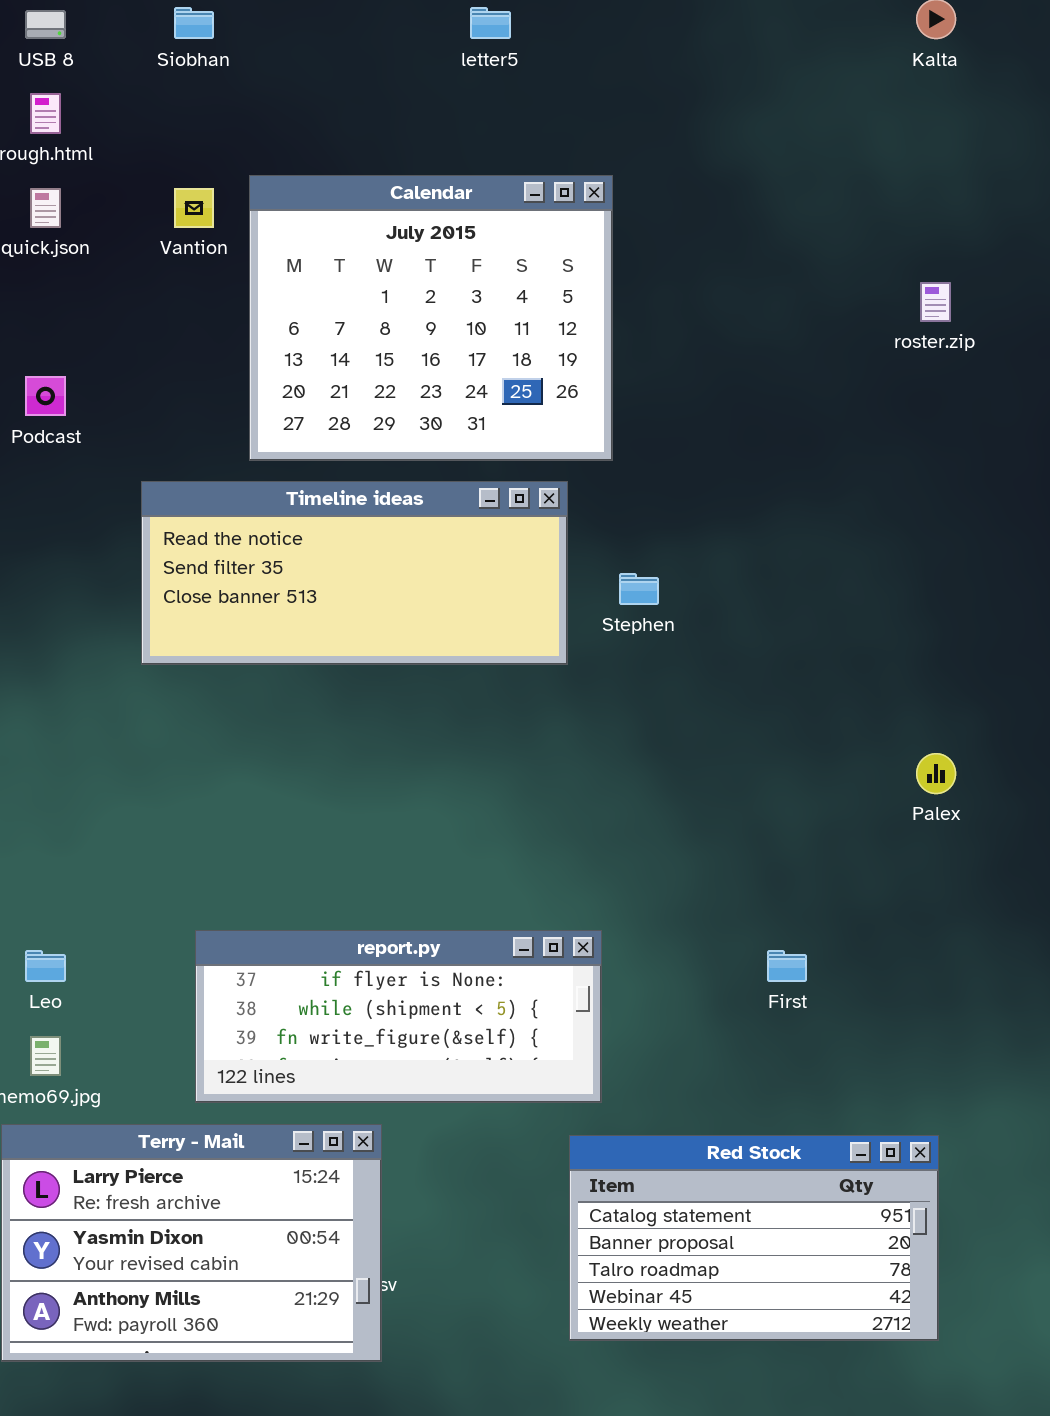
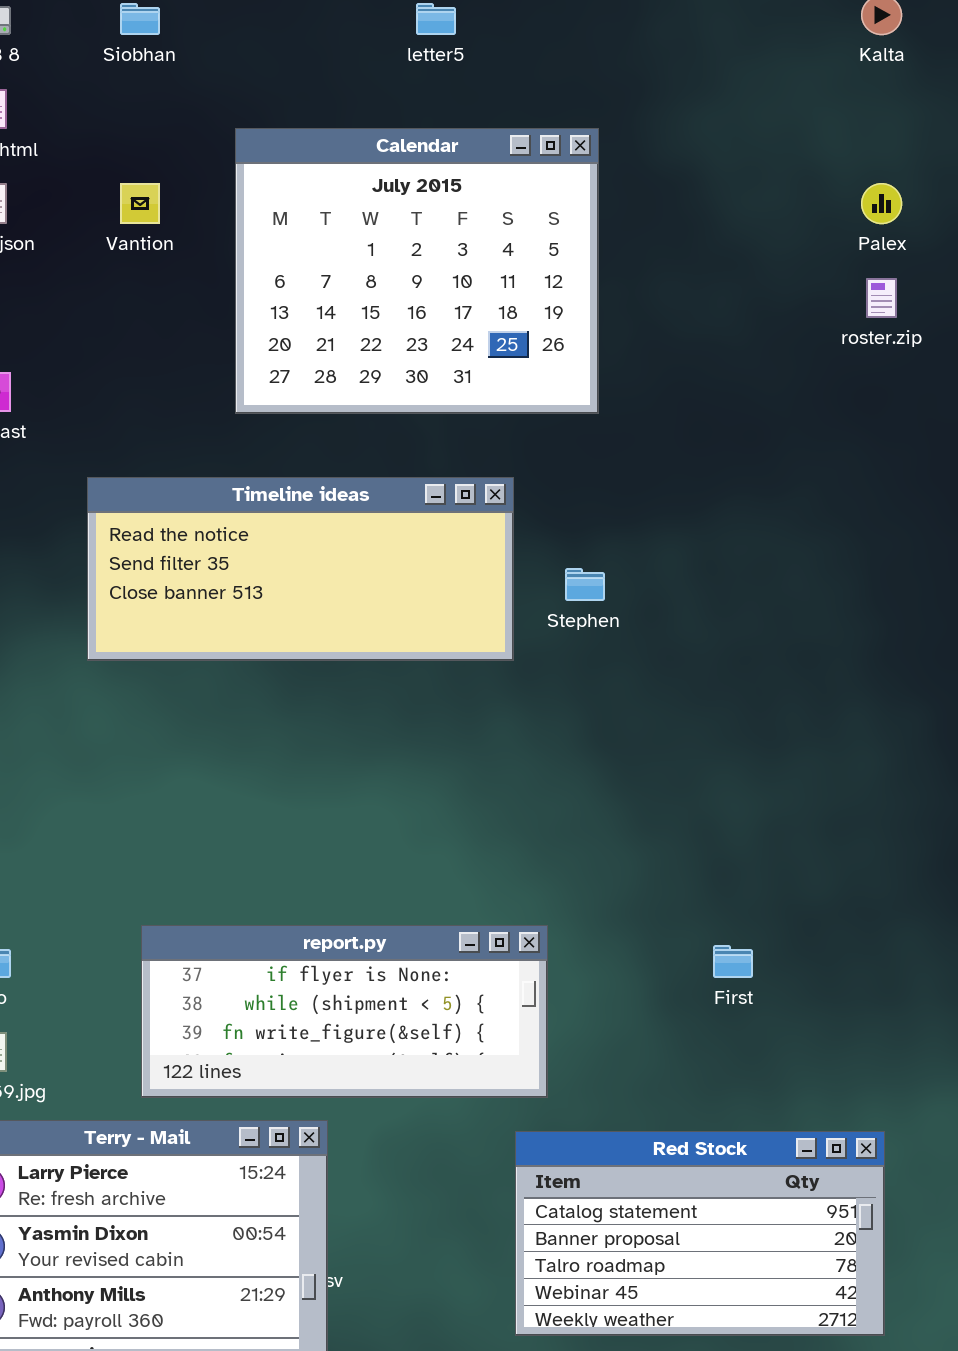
Calendar: [249,175,613,461] -> [235,128,599,414], moved
Palex: [916,753,956,794] -> [861,183,902,224], moved

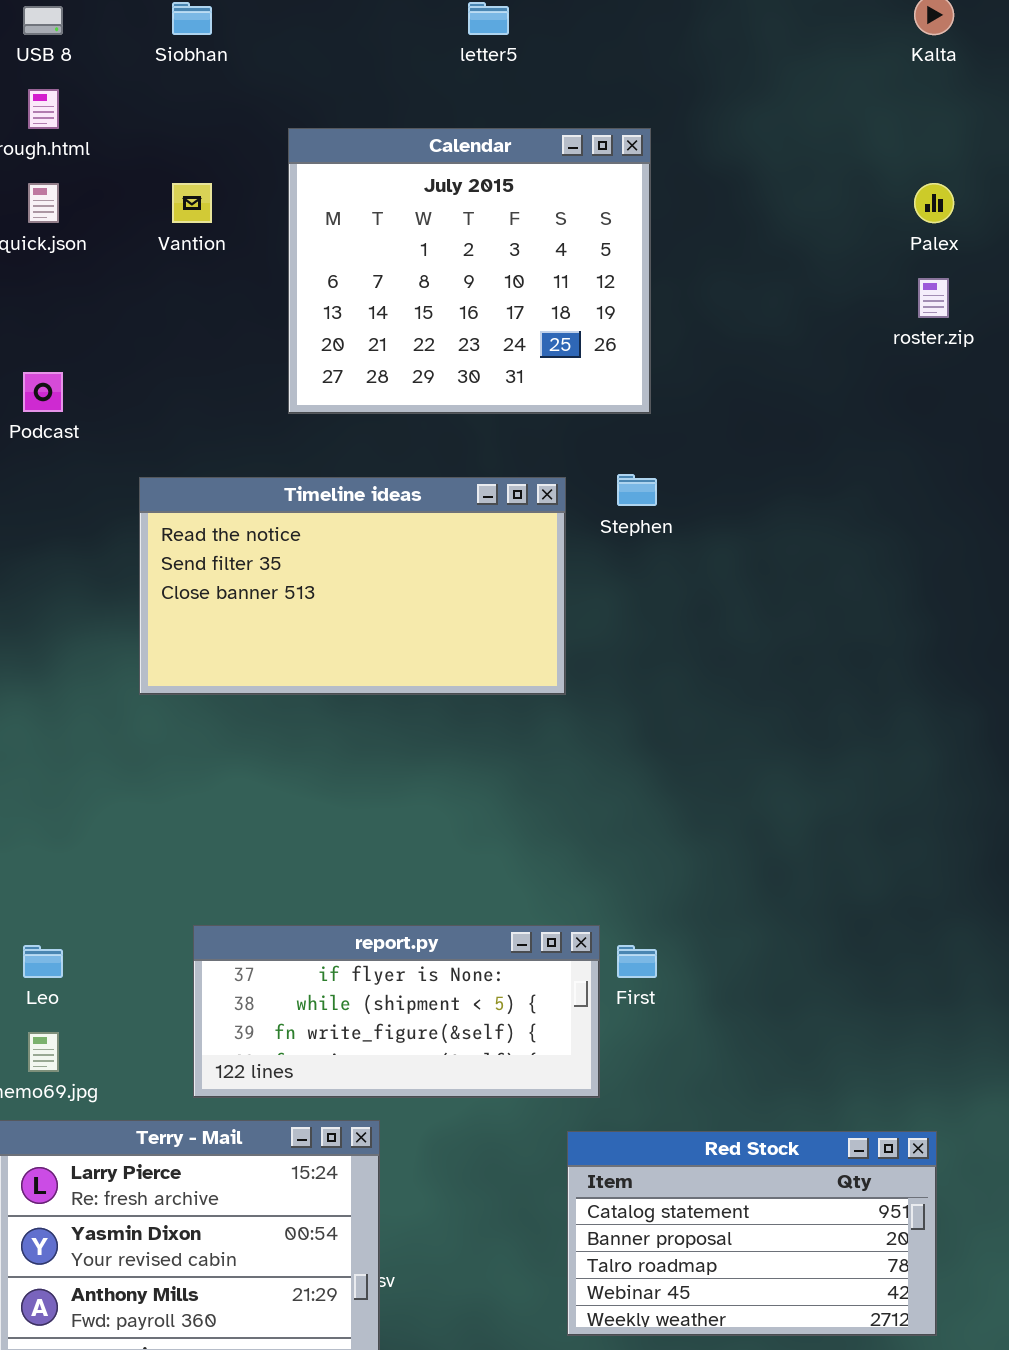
Timeline ideas: [87,477,514,661] -> [139,477,566,695], resized
Stephen: [565,568,605,601] -> [617,474,657,506], moved
First: [713,945,753,978] -> [617,945,657,978], moved

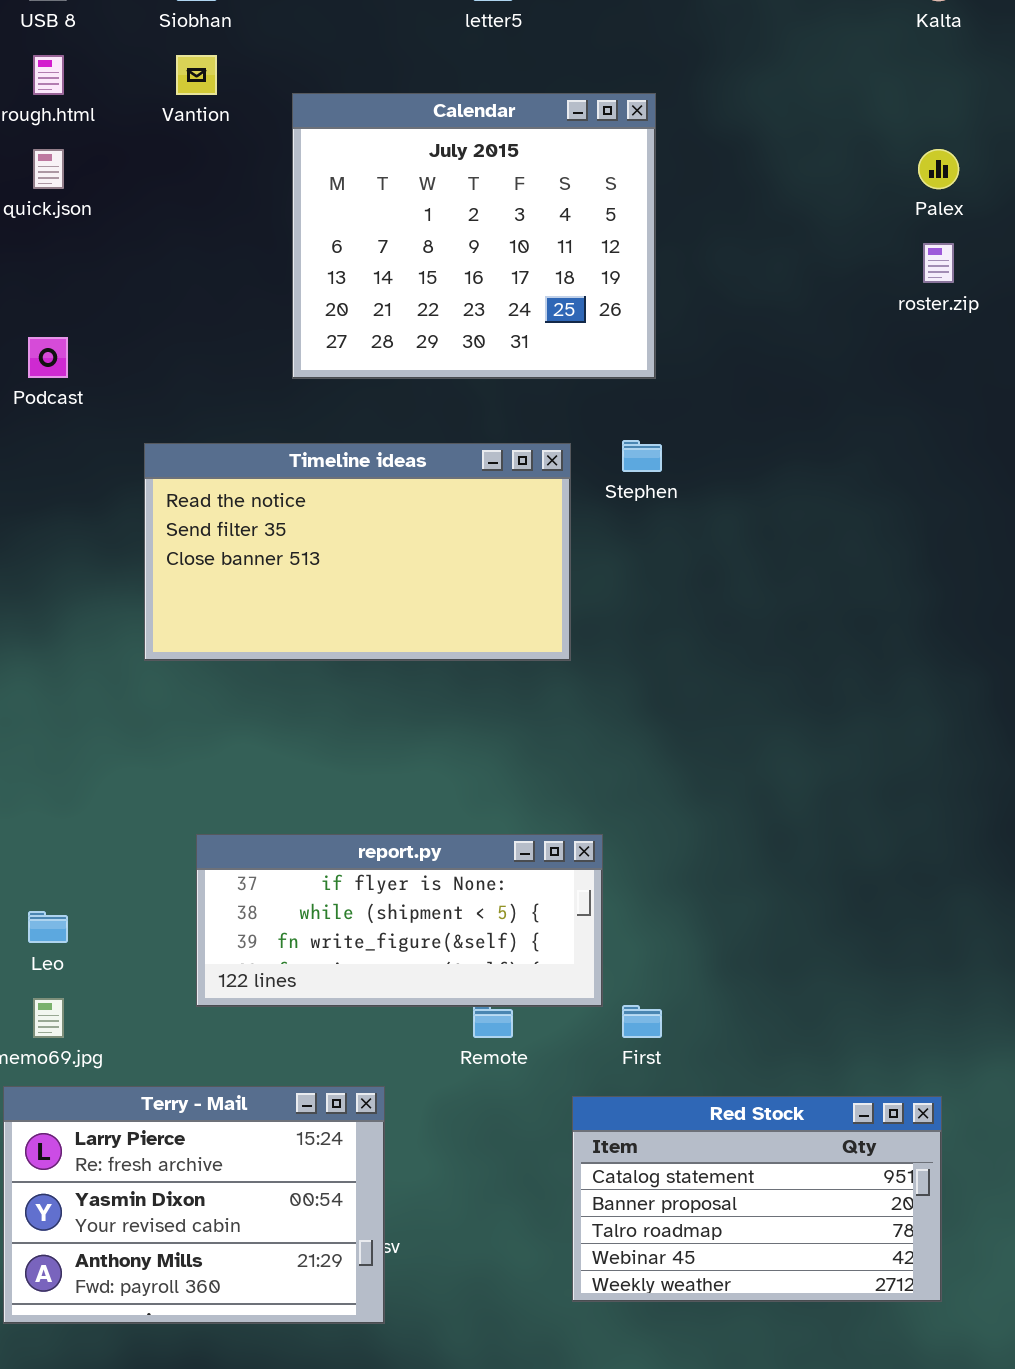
Vantion: [172,183,212,223] -> [176,55,217,95], moved
report.py: [193,925,600,1098] -> [196,834,603,1007], moved
First: [617,945,657,978] -> [622,1005,662,1038], moved

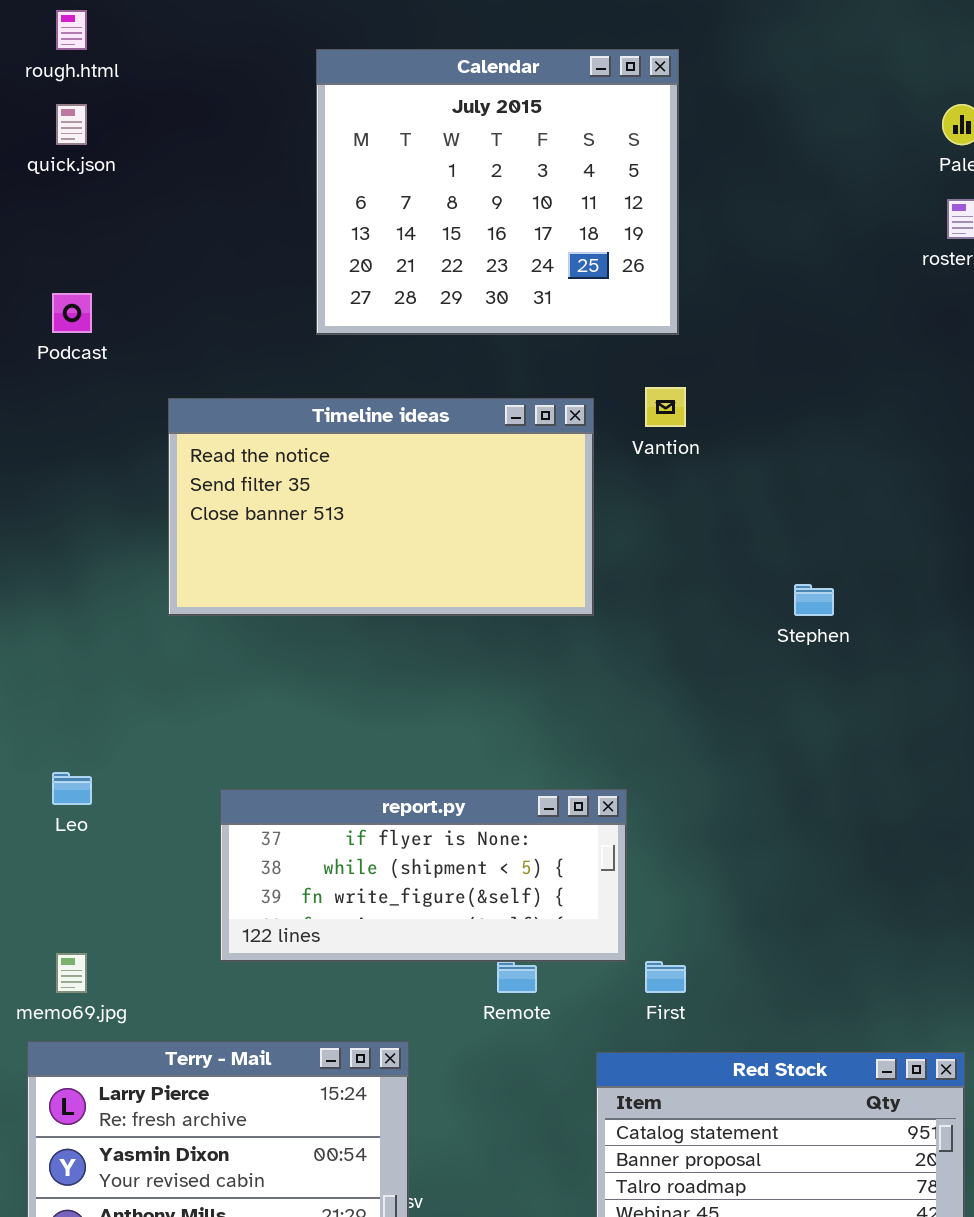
Vantion: [176,55,217,95] -> [645,387,686,427], moved
Stephen: [622,440,662,472] -> [794,584,834,616], moved
Leo: [28,911,68,943] -> [52,772,92,805], moved

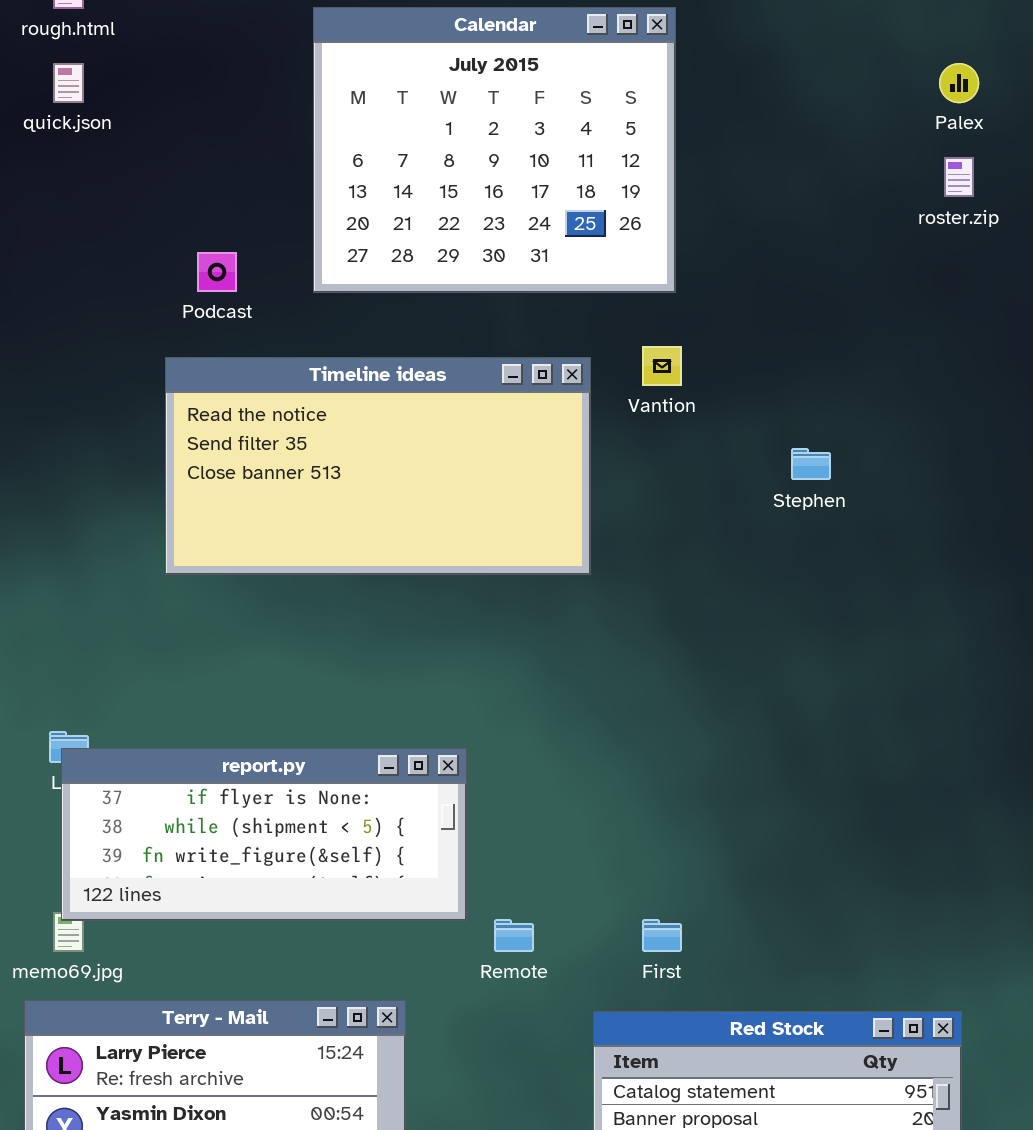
Podcast: [52,293,92,333] -> [197,252,237,292], moved
Stephen: [794,584,834,616] -> [791,448,831,480], moved
report.py: [220,789,627,962] -> [61,748,467,921], moved

